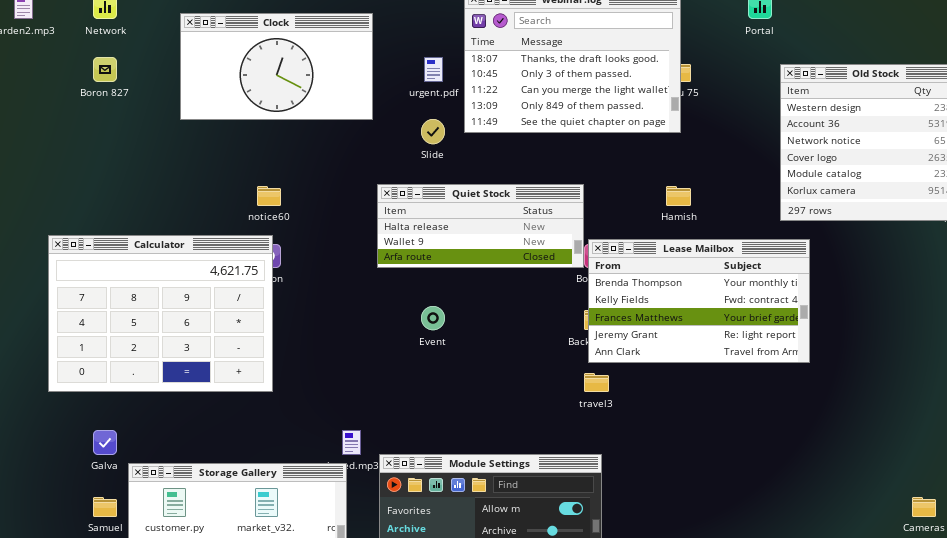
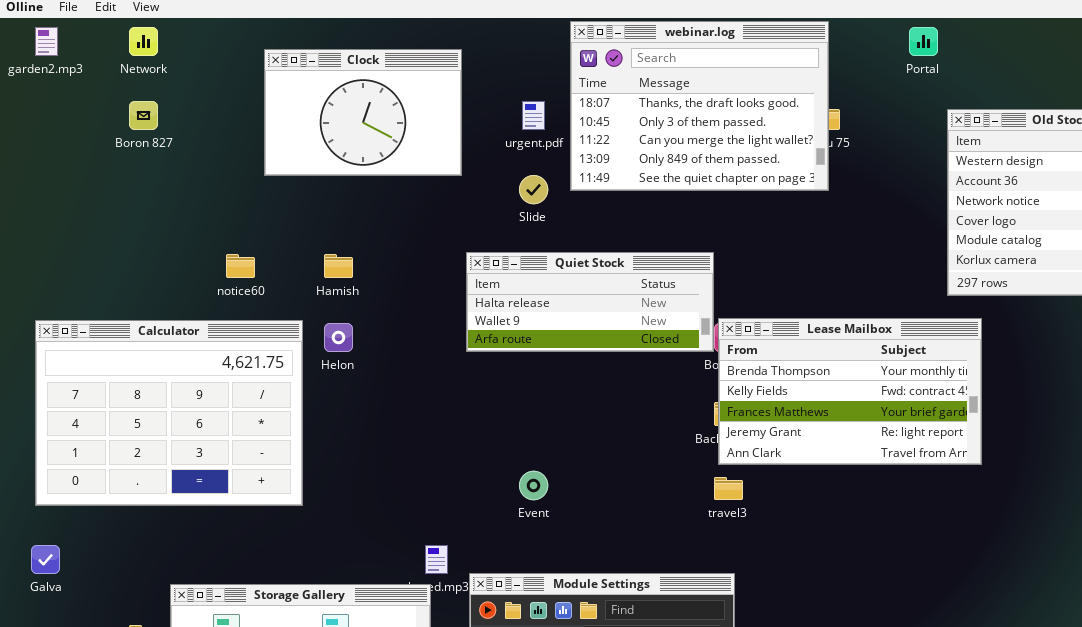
Clock: [180,13,373,120] -> [264,49,462,176], resized
notice60: [257,186,281,206] -> [226,254,255,278], moved
Hamish: [666,186,691,206] -> [324,254,353,278], moved
Calculator: [48,235,273,392] -> [35,320,303,506], moved
Event: [421,306,445,330] -> [519,471,548,500], moved
Galva: [93,430,117,455] -> [31,545,60,574], moved

